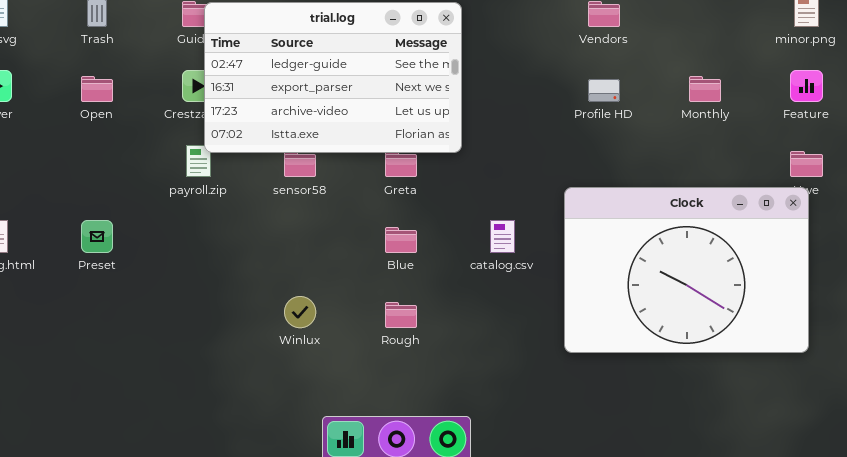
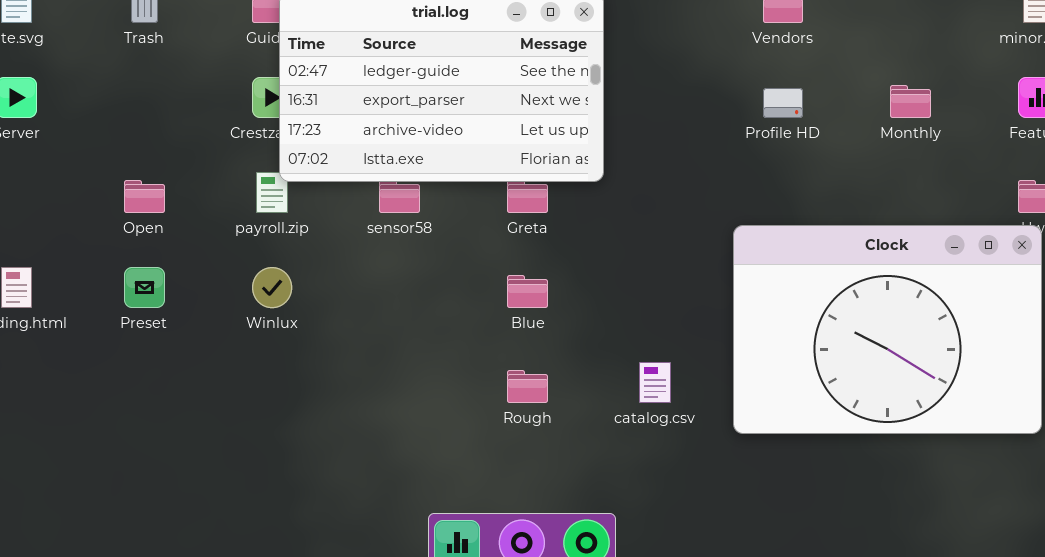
Open: [81,76,113,102] -> [124,180,165,213], moved
catalog.csv: [490,220,515,253] -> [639,362,671,403], moved
Winlux: [284,296,316,328] -> [252,267,292,308], moved

